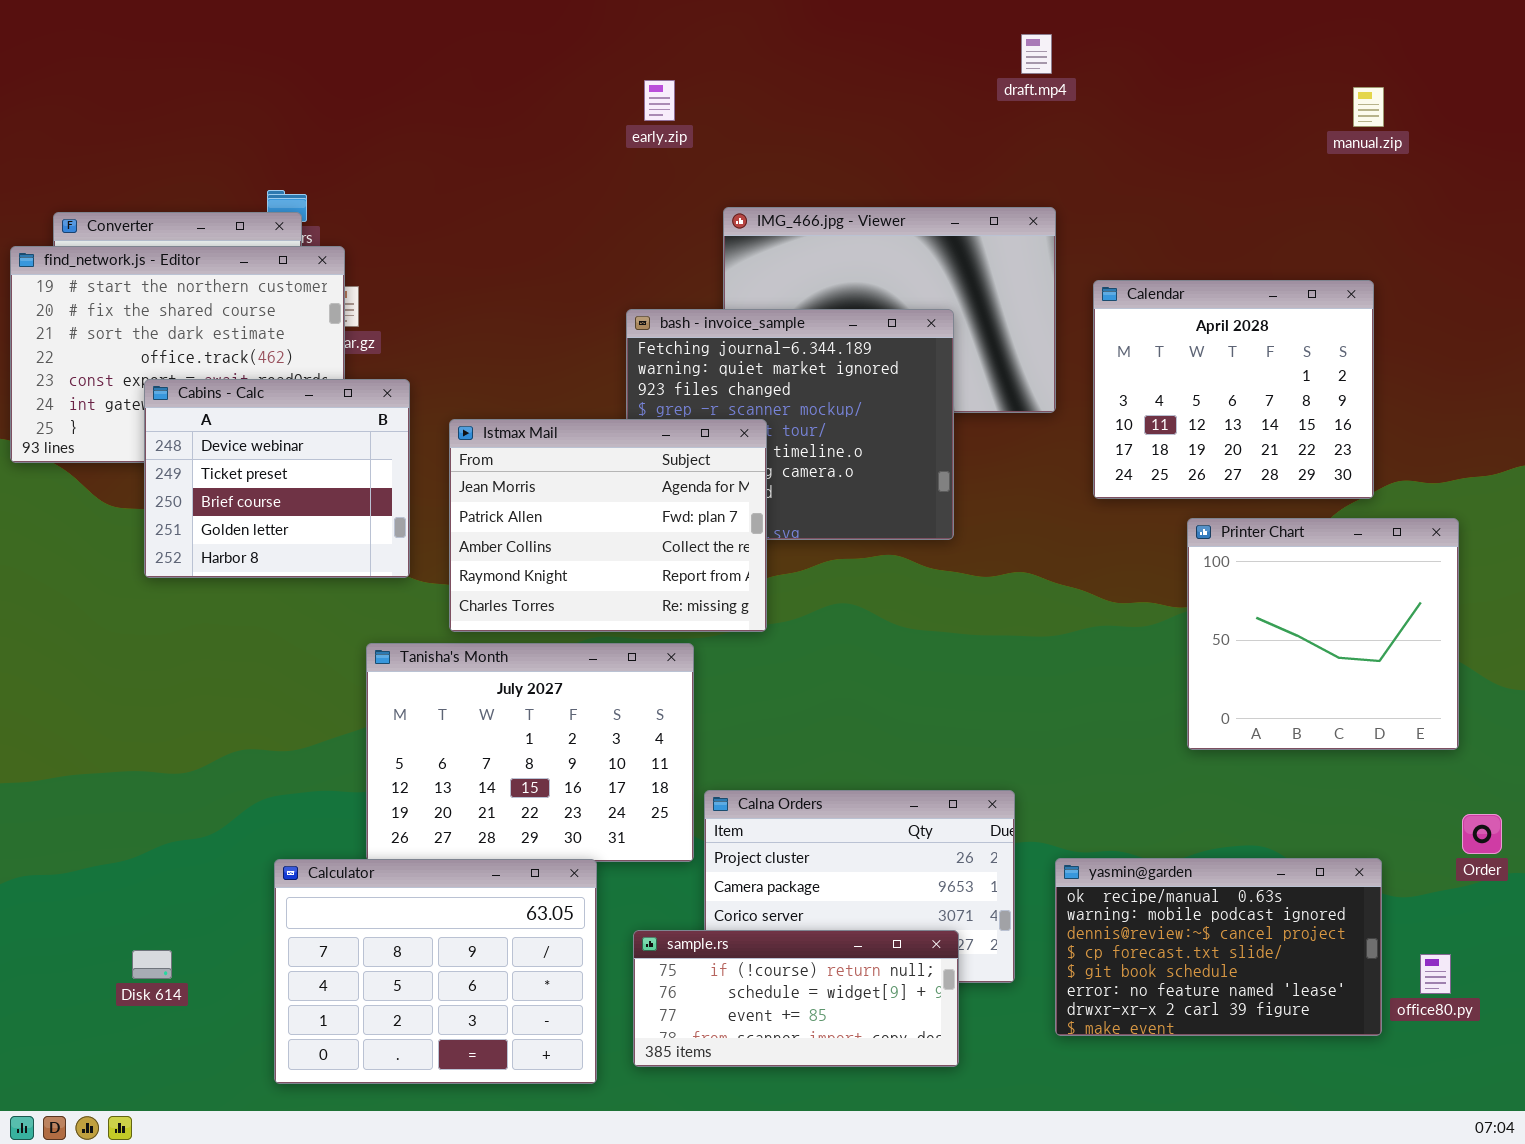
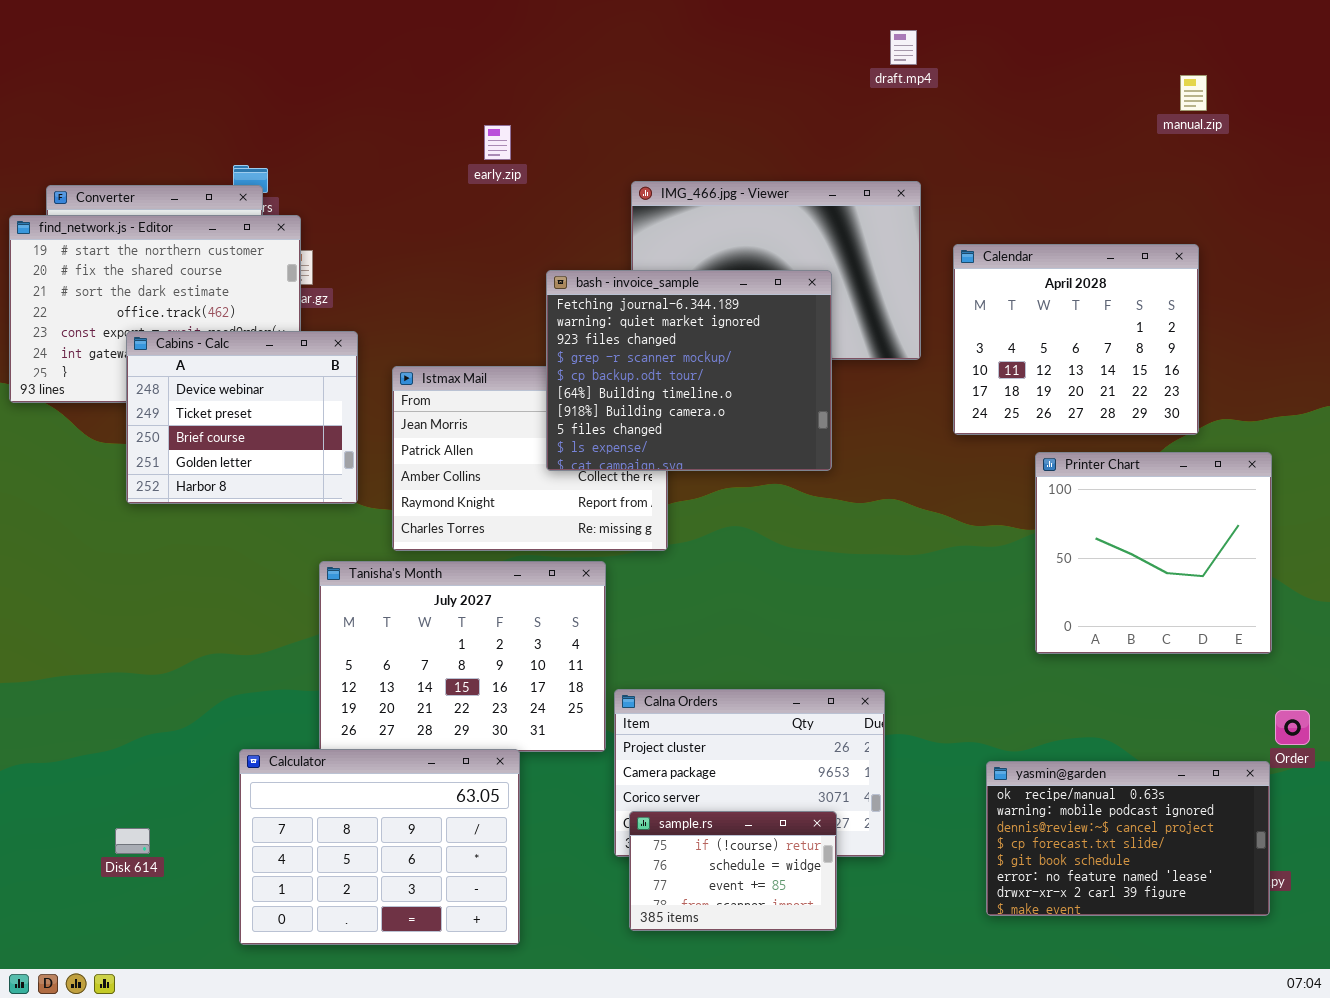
early.zip: [644,80,675,121] -> [484,125,511,160], moved
bash - invoice_sample: [626,309,954,540] -> [546,270,832,471], raised
yasmin@garden: [1055,858,1382,1036] -> [986,761,1270,916], moved
sample.rs: [633,930,959,1067] -> [629,811,837,931], resized

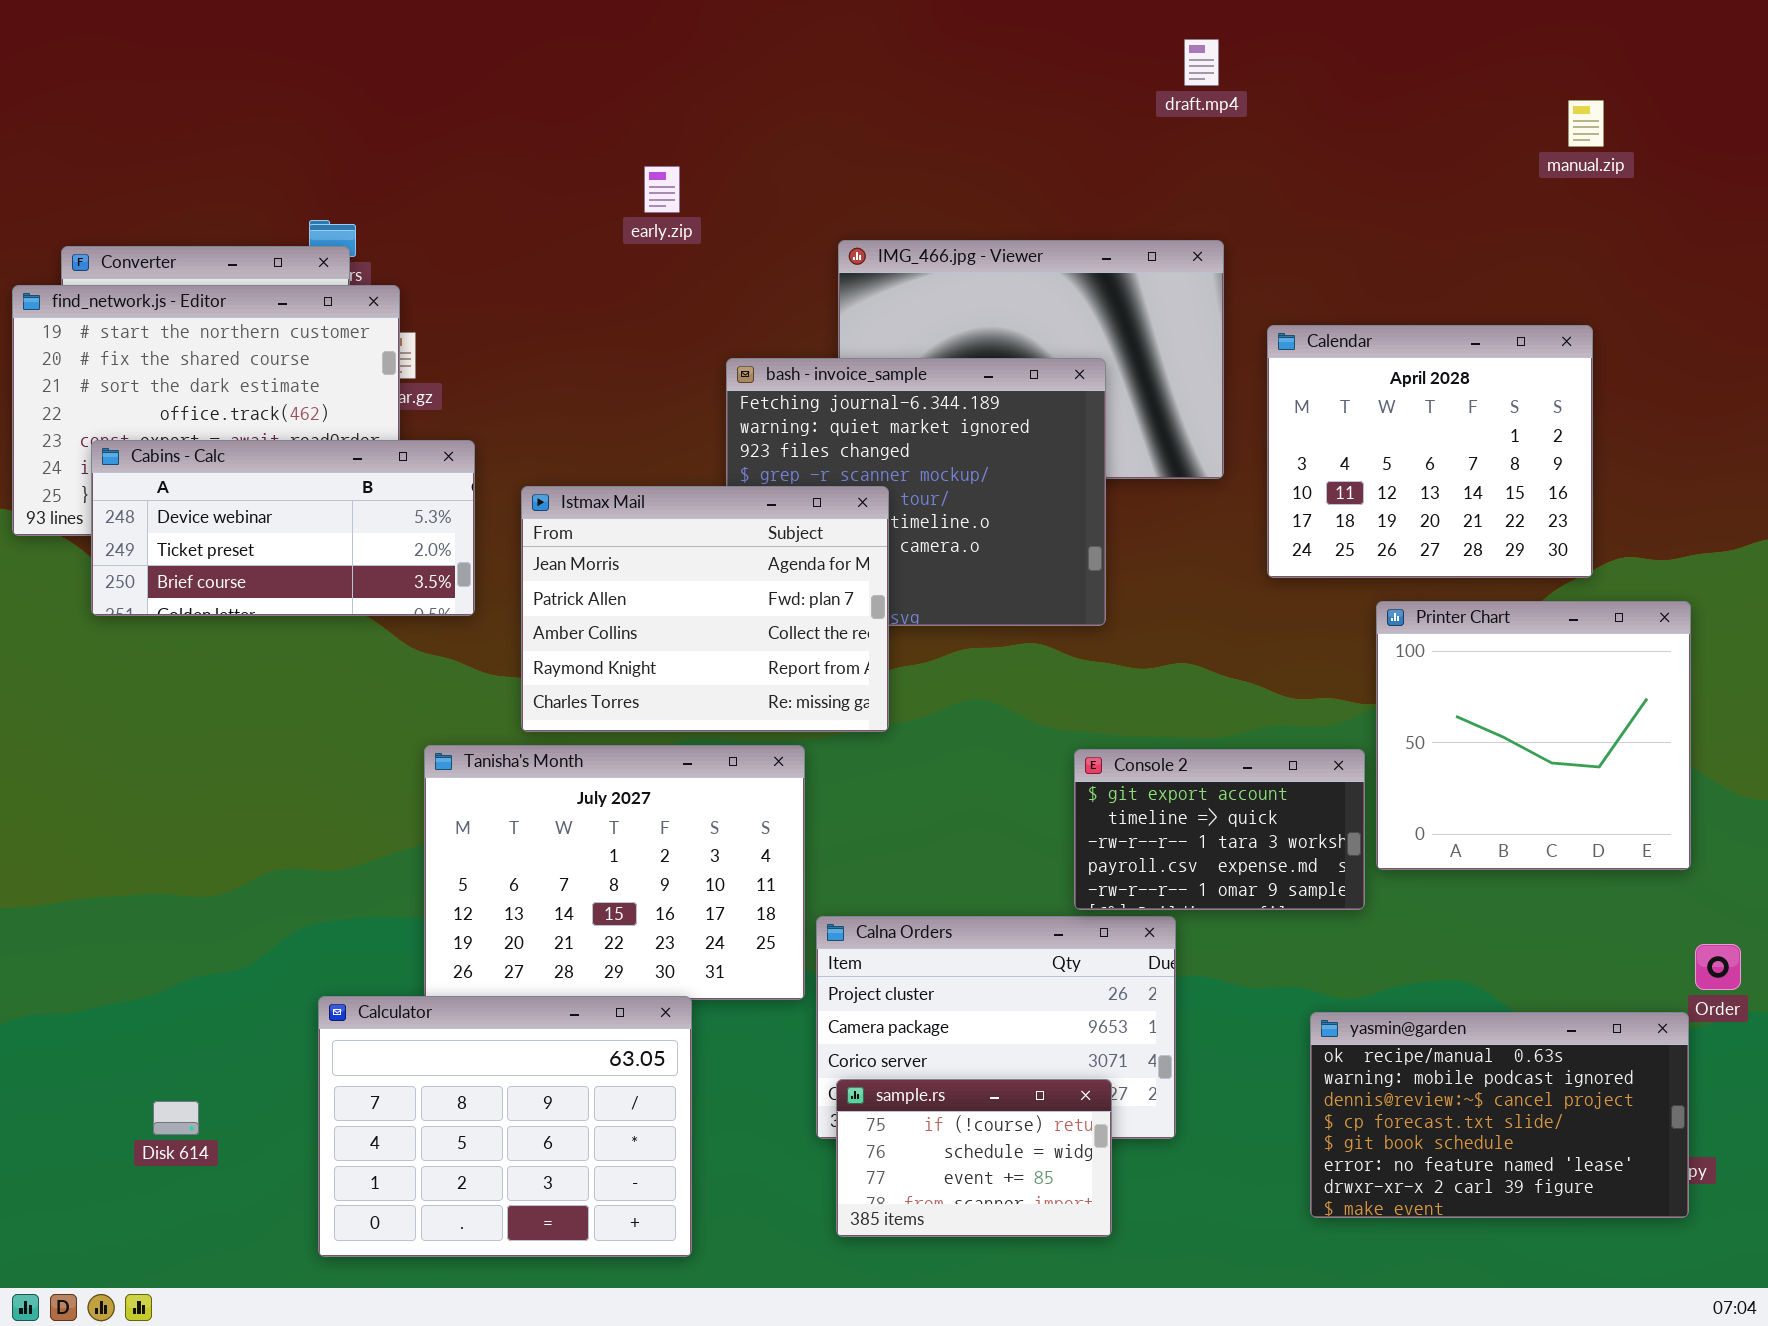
Cabins - Calc: [126,331,358,504] -> [91,440,475,616], resized
Istmax Mail: [392,366,668,551] -> [521,486,889,732], raised
Console 2: none -> [1074,749,1365,910], opened

